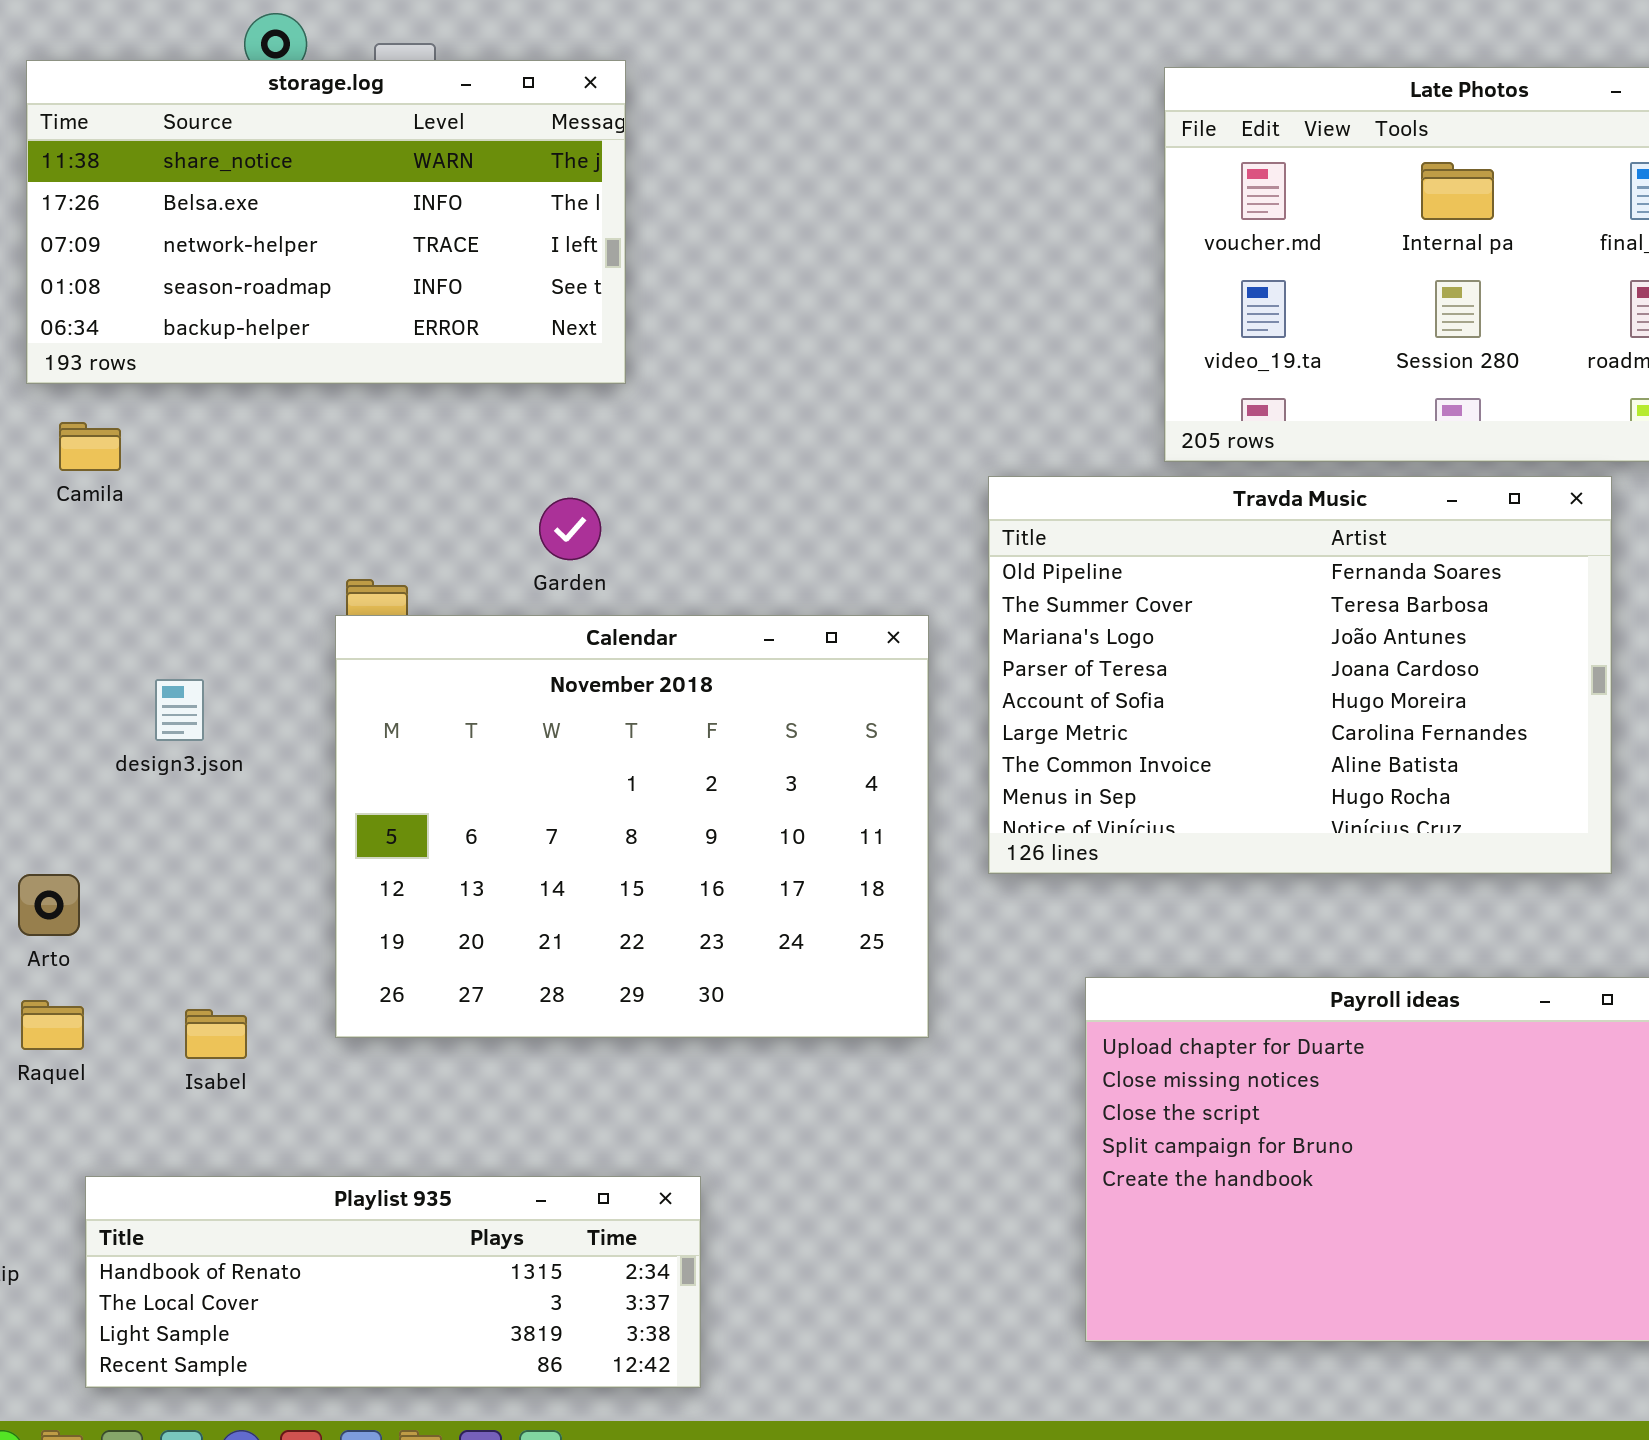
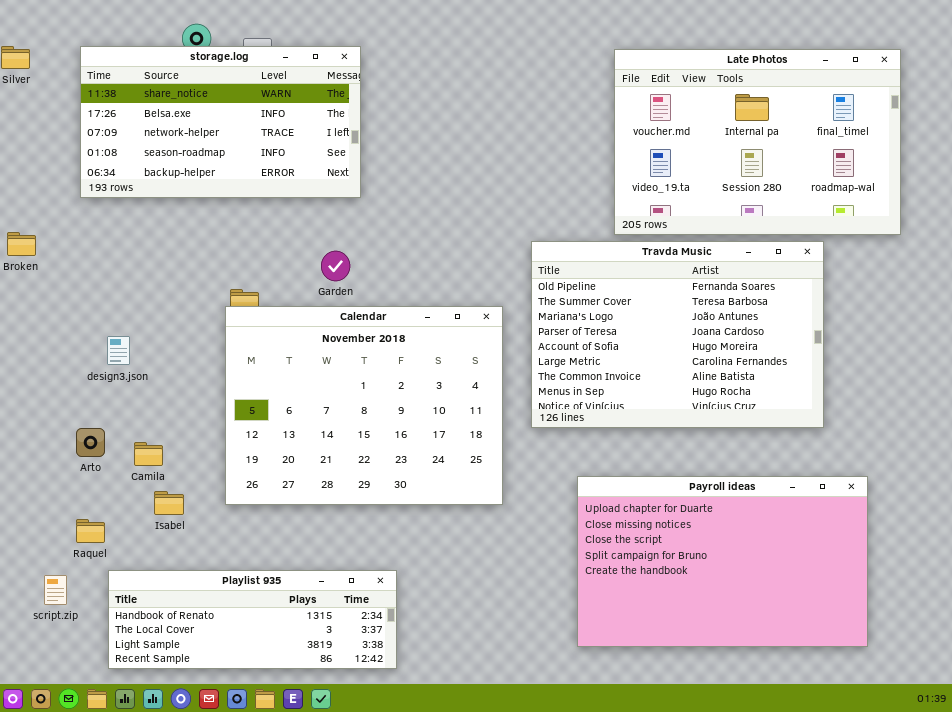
Camila: [59,422,121,471] -> [134,442,163,466], moved
design3.json: [155,679,204,741] -> [107,336,130,365], moved
Raquel: [21,1000,84,1050] -> [76,519,105,543], moved

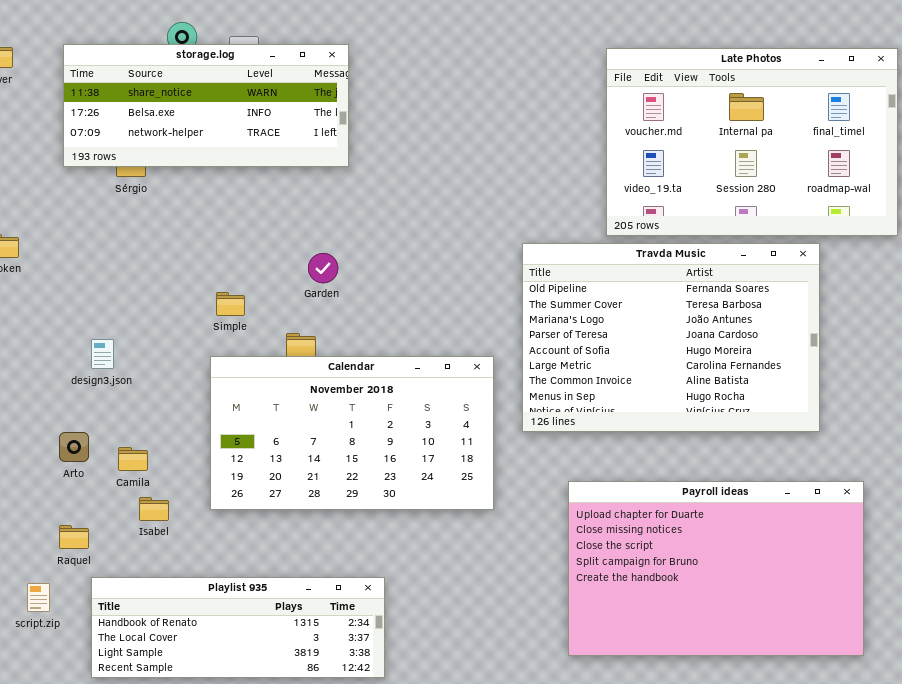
storage.log: [80,46,361,198] -> [63,44,349,167], resized
Calendar: [225,306,503,505] -> [210,356,494,510], resized

